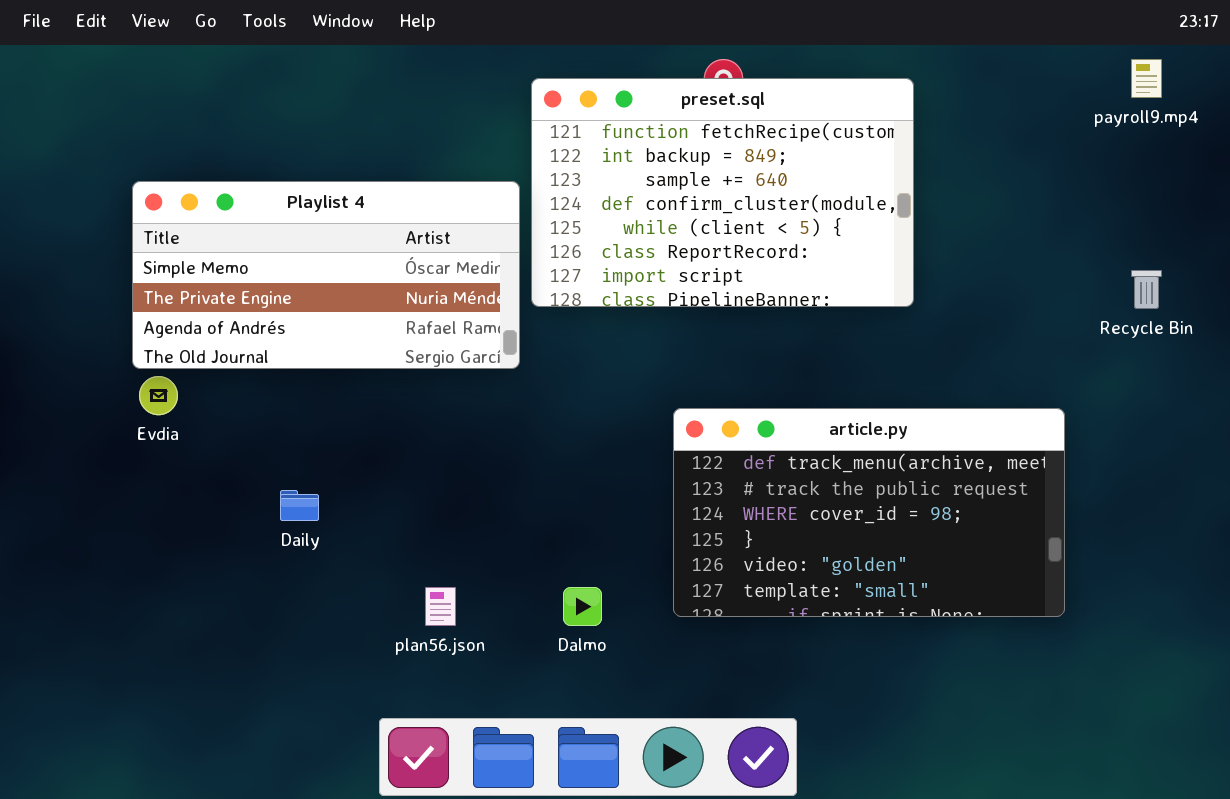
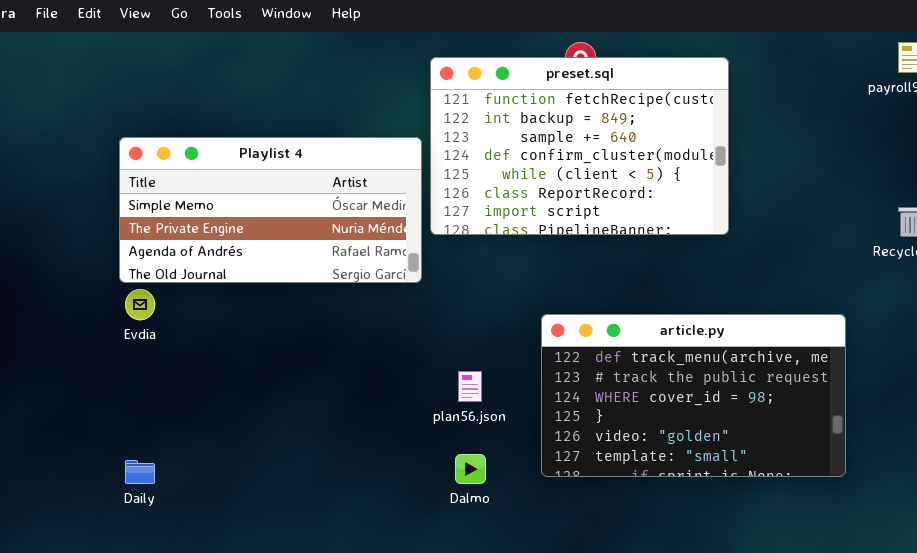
Daily: [280,490,319,521] -> [125,460,155,484], moved
plan56.json: [425,587,456,626] -> [458,371,482,402], moved

